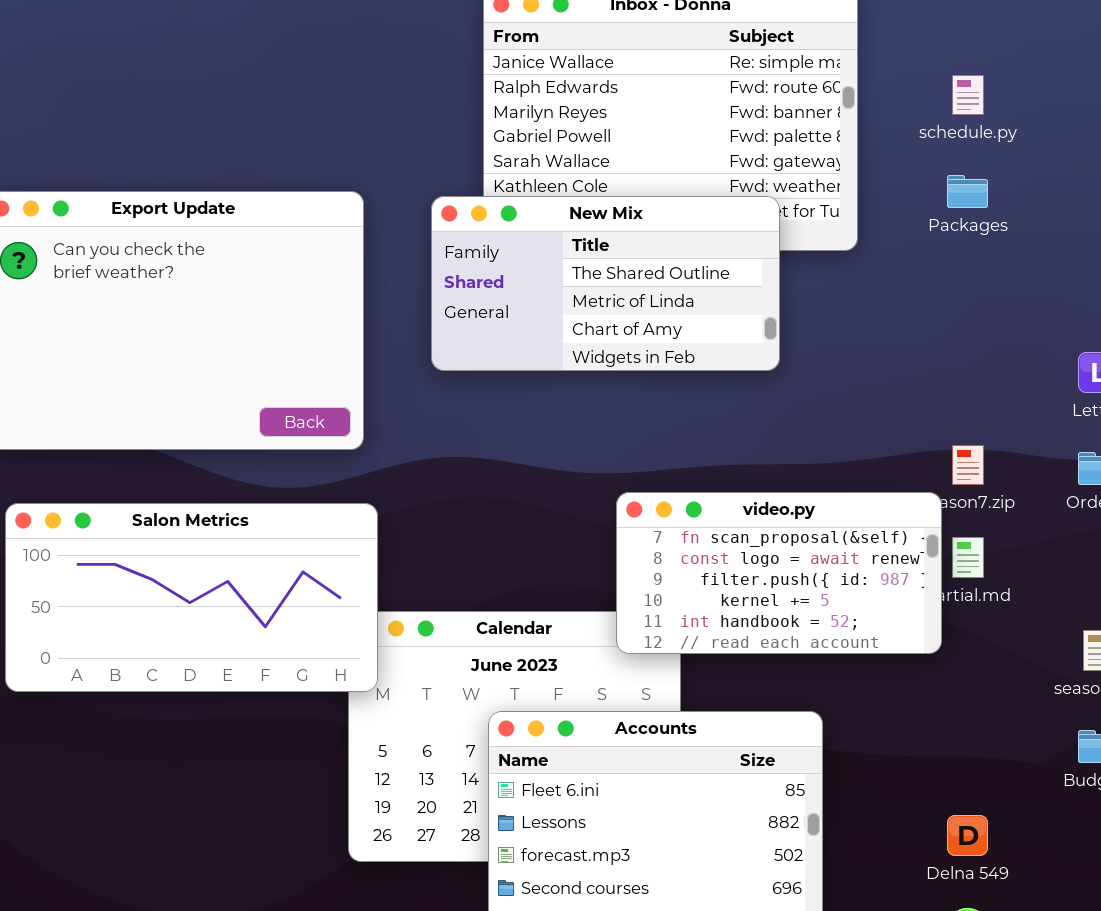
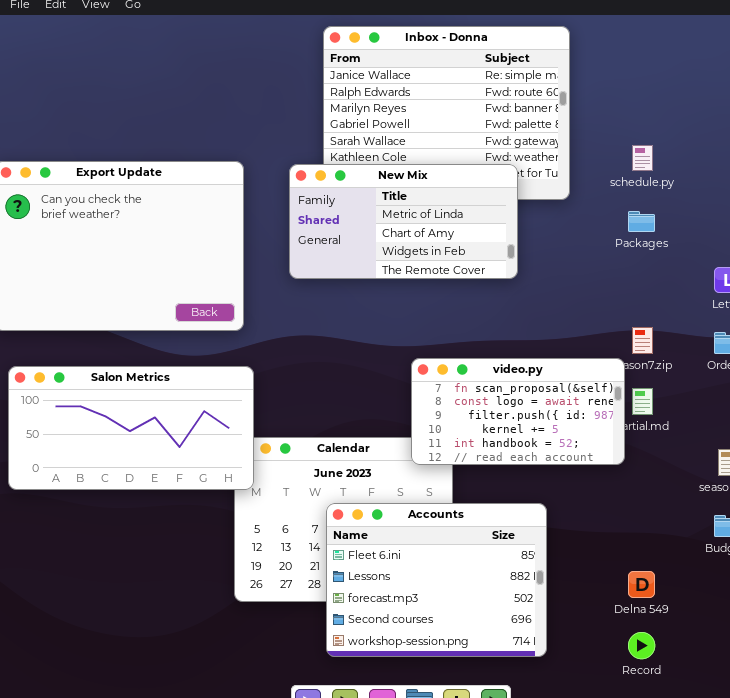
schedule.py: [952,75,984,115] -> [632,145,653,171], moved
Packages: [947,175,988,208] -> [628,211,655,232], moved
New Mix: [431,196,780,371] -> [289,164,518,279], scrolled down 1 row

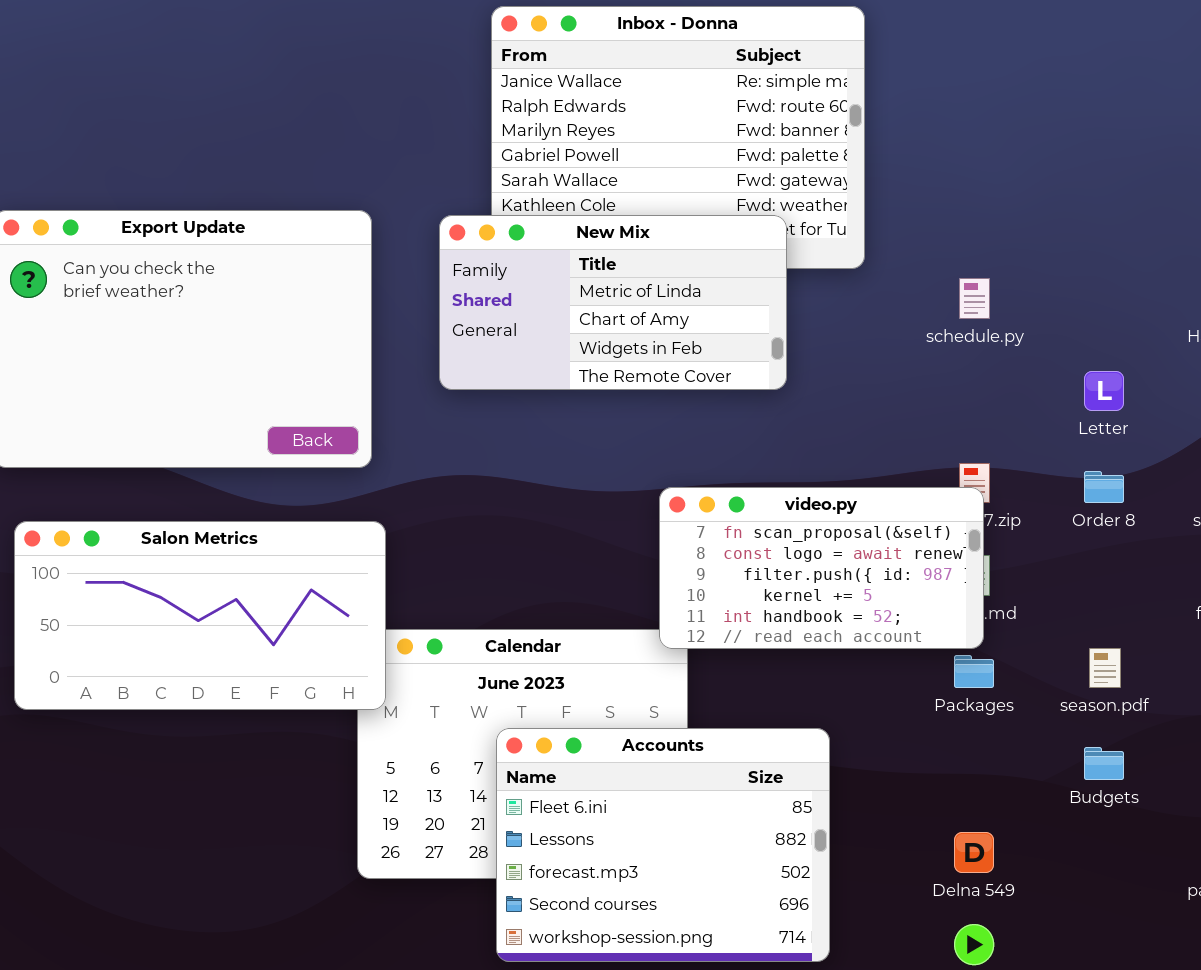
schedule.py: [632,145,653,171] -> [959,278,990,319], moved
Packages: [628,211,655,232] -> [954,655,994,688], moved
video.py: [411,358,625,465] -> [659,487,984,649], moved

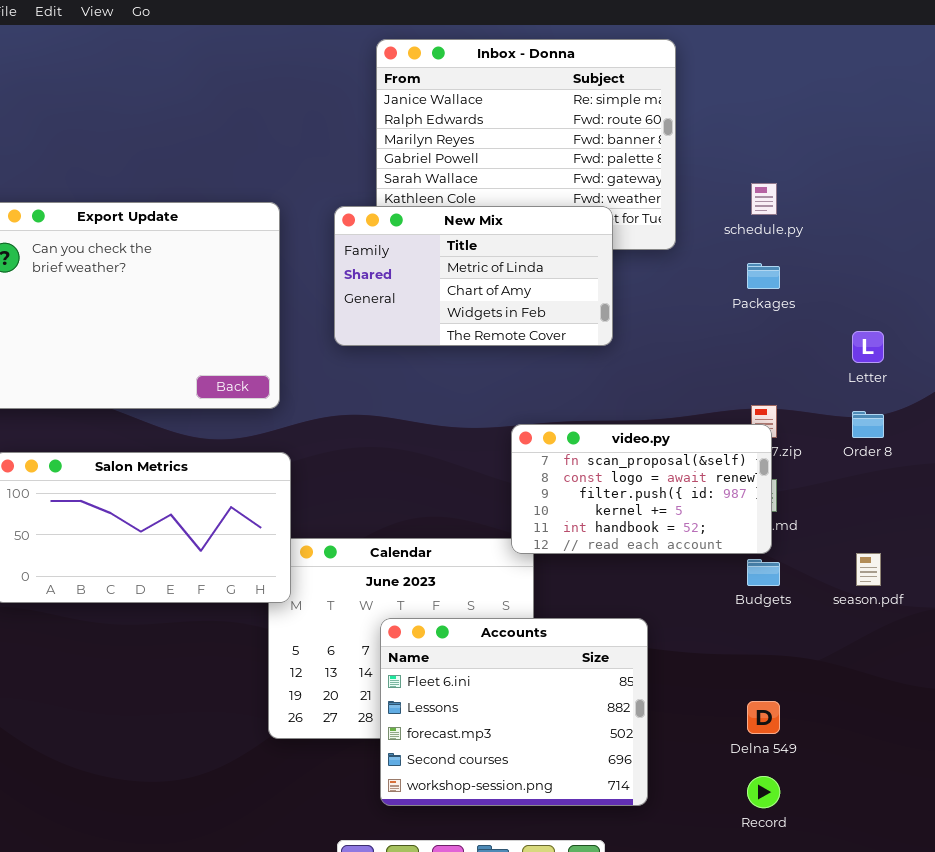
schedule.py: [959,278,990,319] -> [751,183,777,215], moved
Packages: [954,655,994,688] -> [747,263,780,289], moved
Budgets: [1084,747,1124,780] -> [747,559,780,586], moved

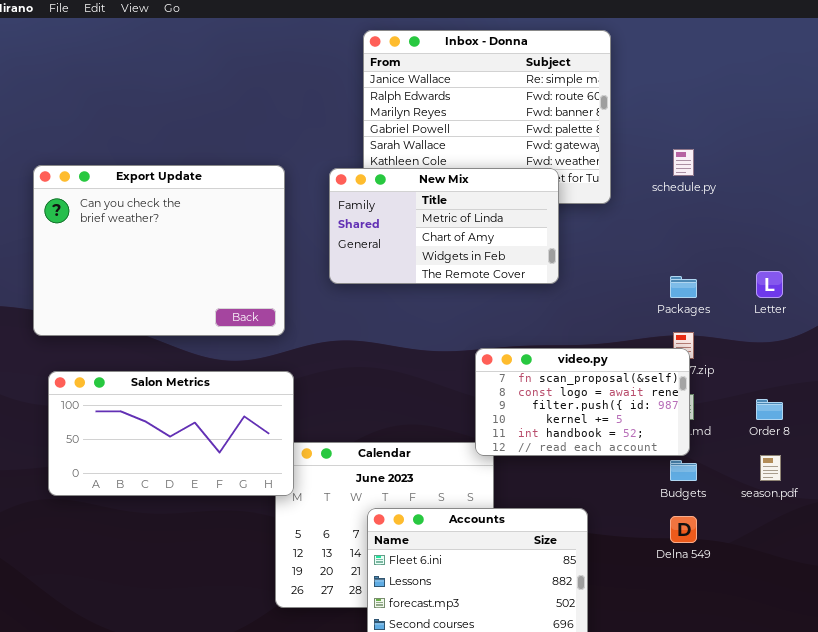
Packages: [747,263,780,289] -> [670,276,697,298], moved
Order 8: [852,411,884,438] -> [756,399,783,420], moved
Delna 549: [747,701,780,734] -> [670,516,697,543], moved

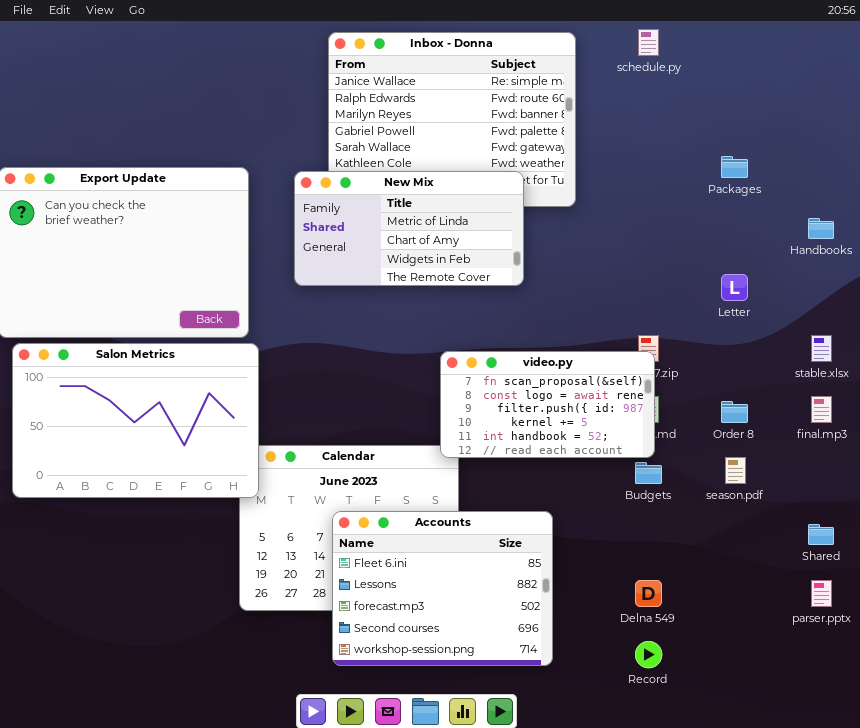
schedule.py: [673,149,694,176] -> [638,29,659,56], moved
Packages: [670,276,697,298] -> [721,156,748,178], moved
Salon Metrics: [48,371,294,496] -> [12,343,259,498], resized
Delna 549: [670,516,697,543] -> [635,580,662,607], moved

